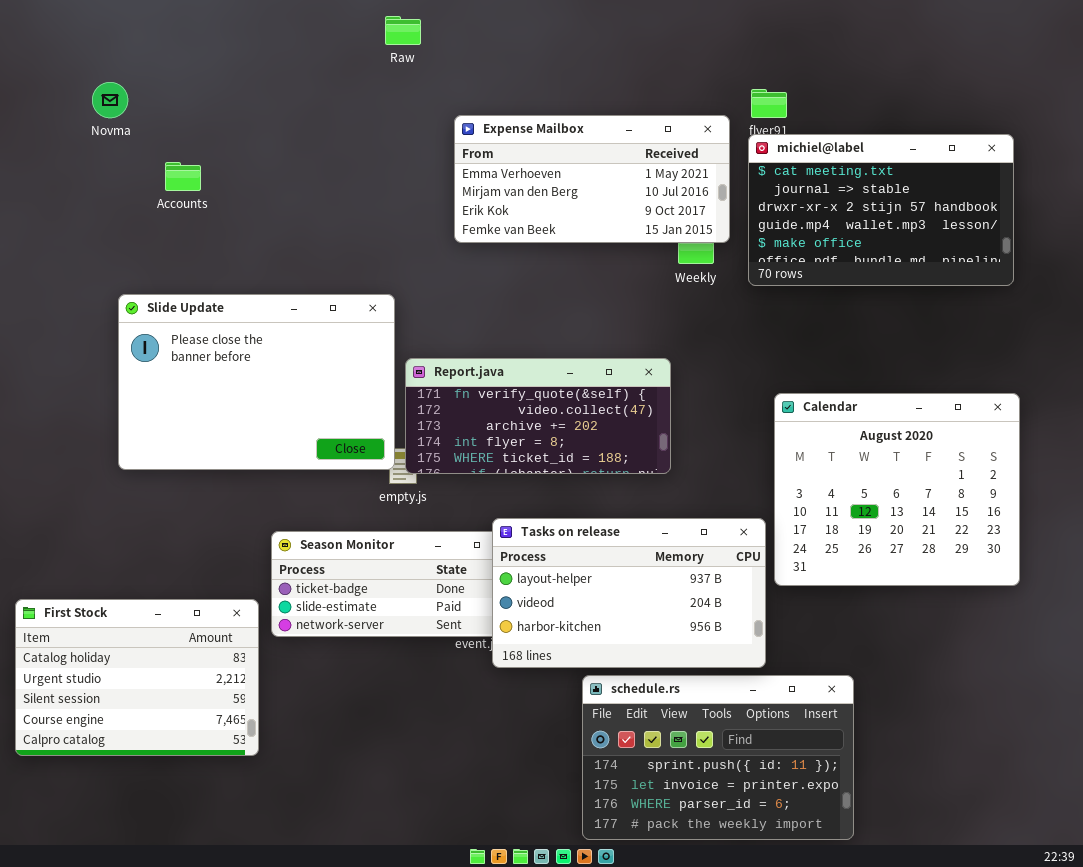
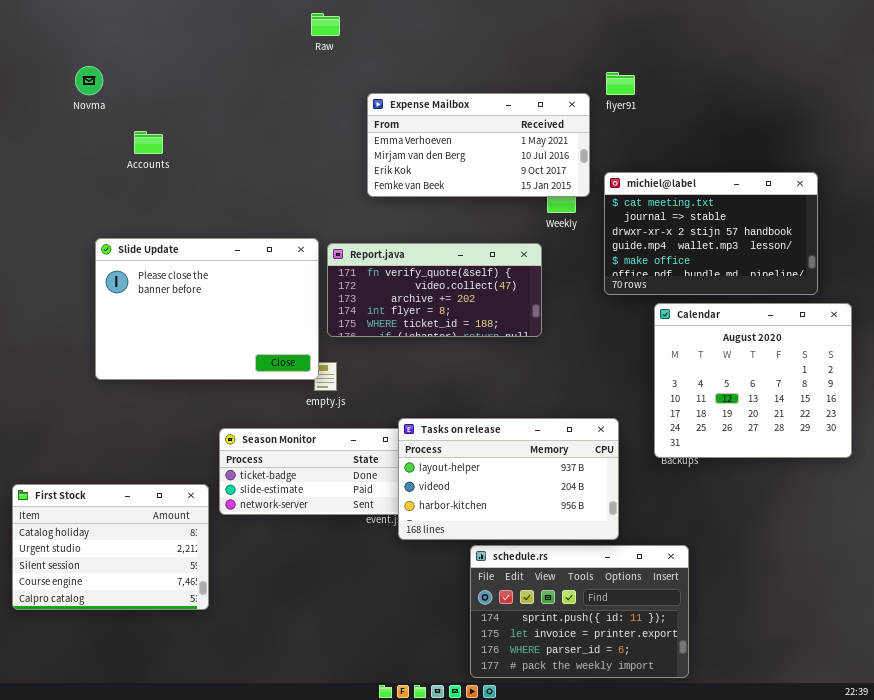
michiel@label: [748,134,1014,286] -> [604,172,818,295], moved
Report.java: [405,358,671,474] -> [327,243,542,337], moved
Calendar: [774,393,1020,586] -> [654,303,852,458], moved

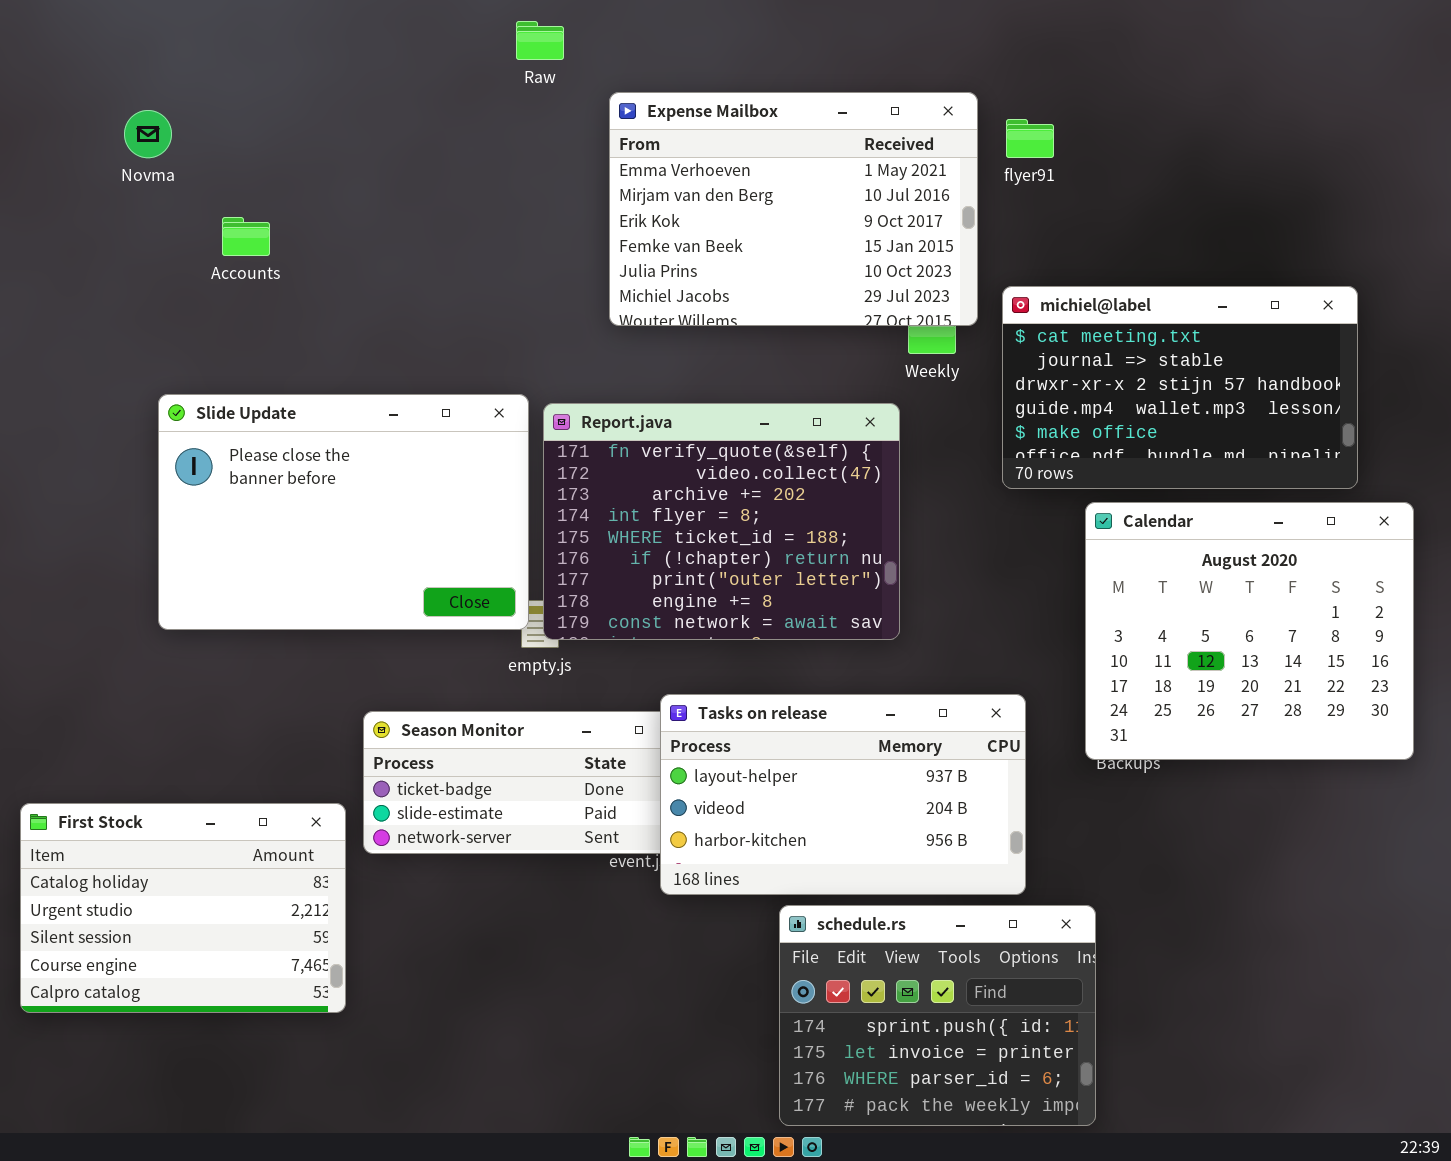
Expense Mailbox: [367,93,590,197] -> [609,92,978,326], resized
Report.java: [327,243,542,337] -> [543,403,900,640], resized
schedule.rs: [470,545,689,678] -> [779,905,1096,1126], resized

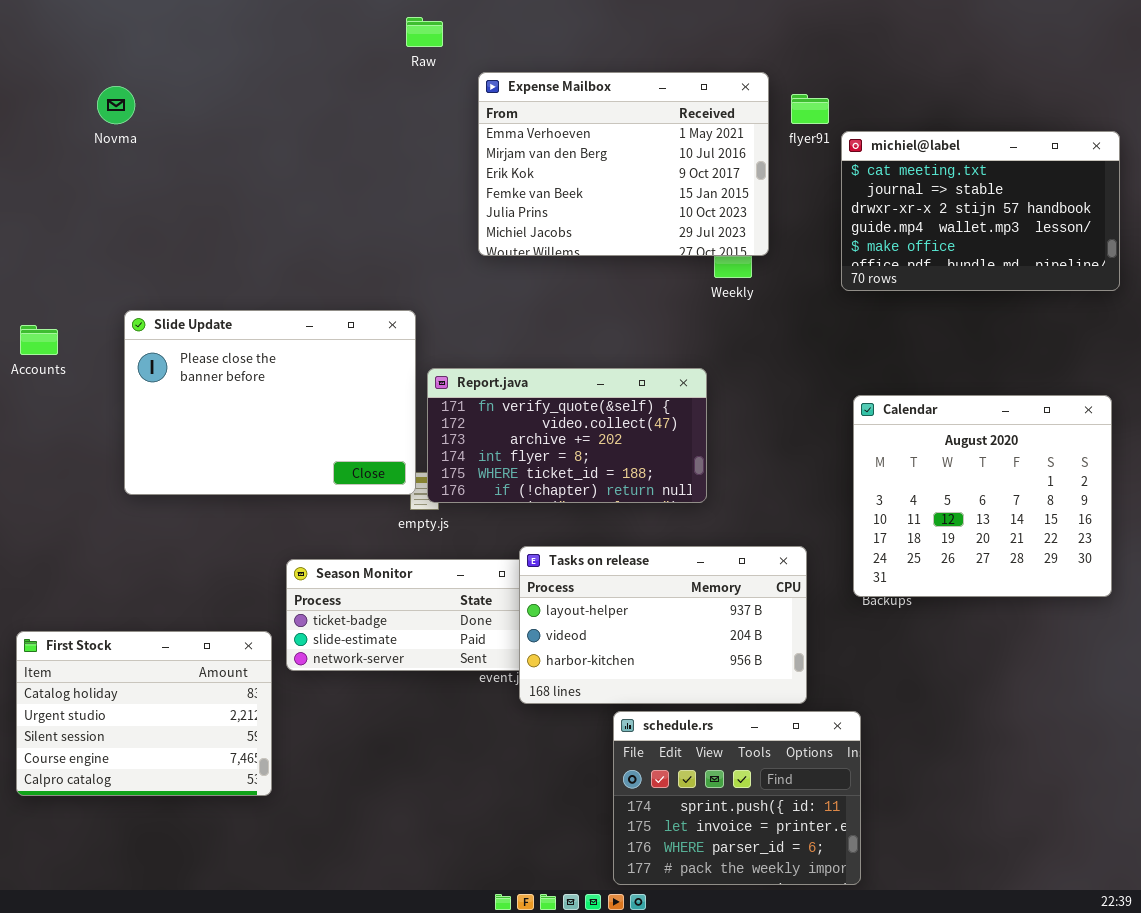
Accounts: [222,217,270,256] -> [20,325,58,355], moved
michiel@label: [1002,286,1358,489] -> [841,131,1120,291], moved
Report.java: [543,403,900,640] -> [427,368,707,503], resized

